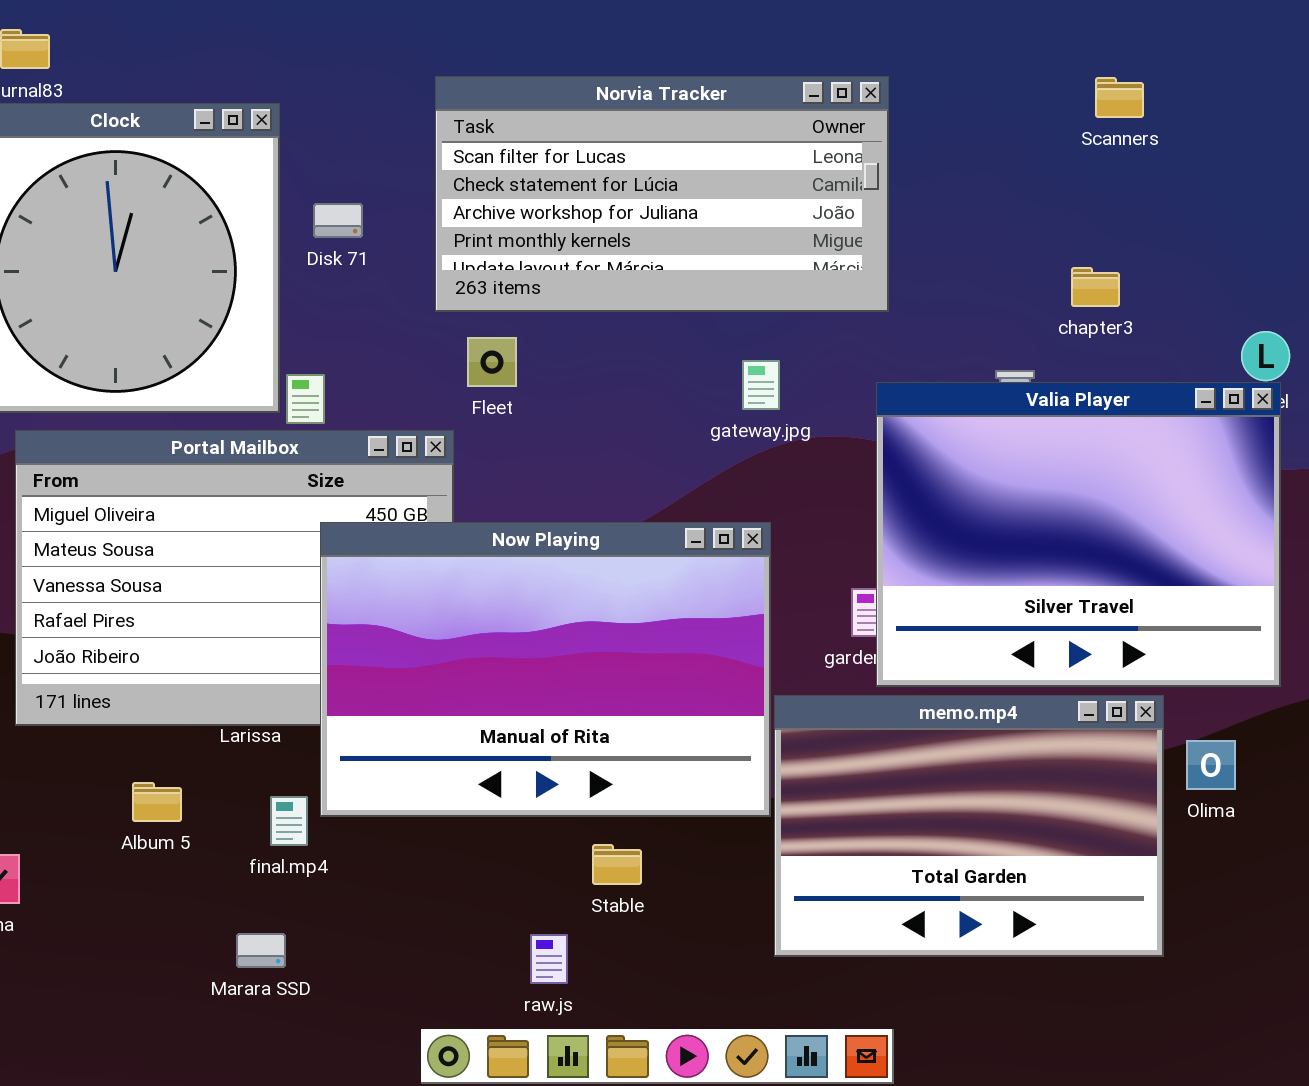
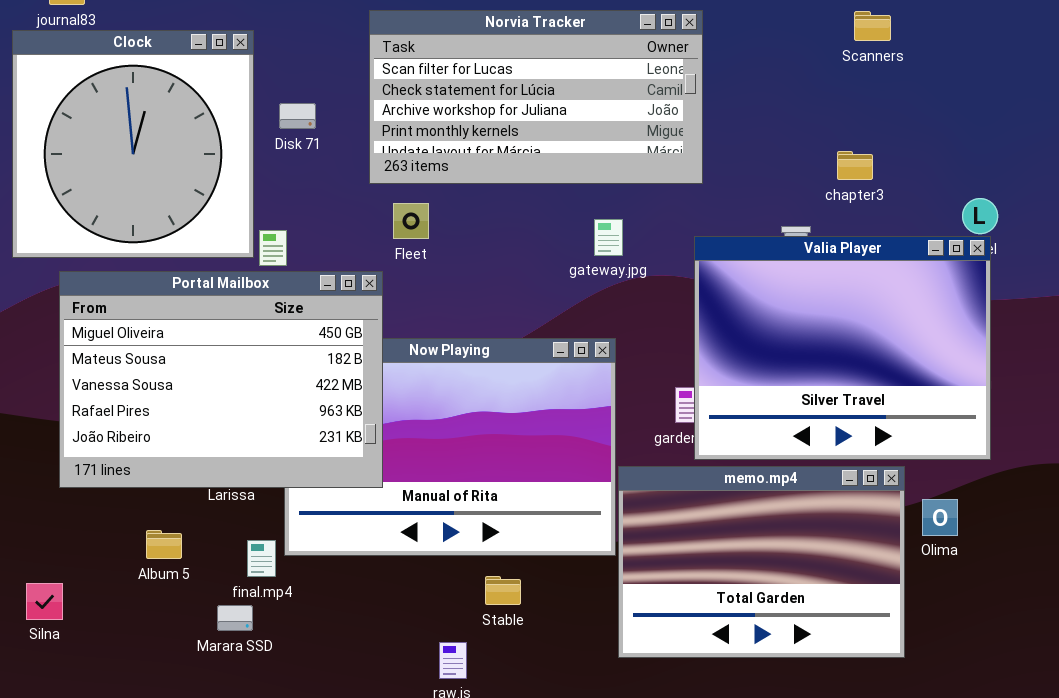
Portal Mailbox: [15,430,454,726] -> [59,271,383,488], raised
Marara SSD: [236,933,286,968] -> [217,605,253,631], moved

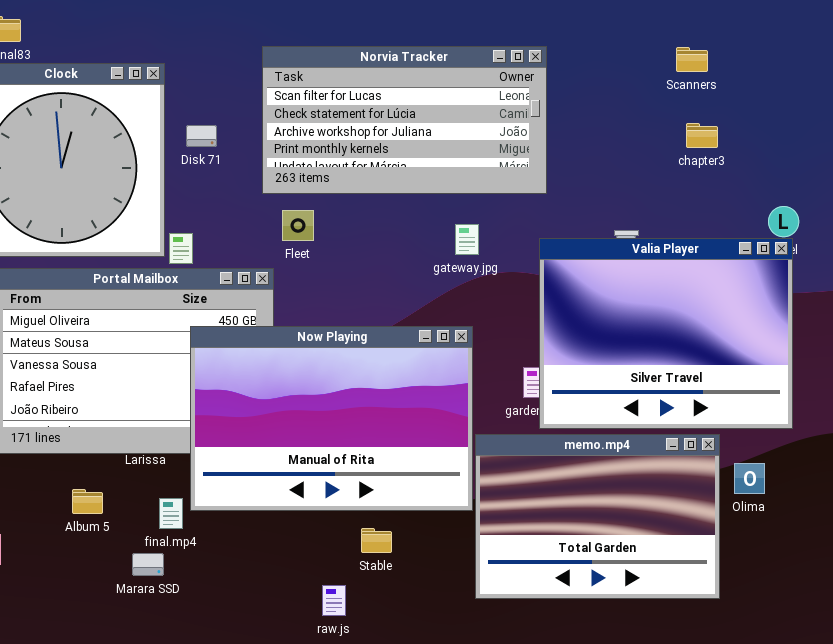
chapter3: [837,151,873,180] -> [686,123,718,148], moved
Now Playing: [284,338,616,556] -> [190,326,473,511], raised

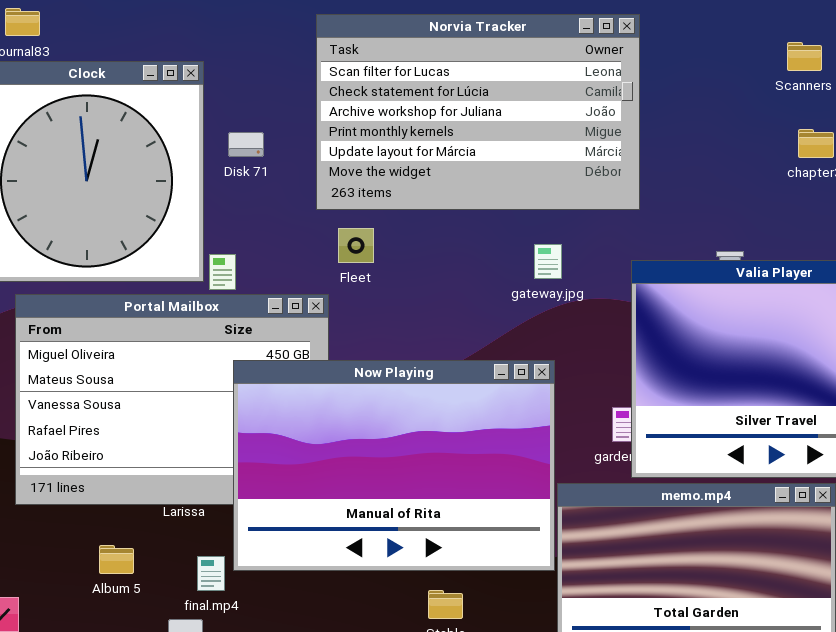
Norvia Tracker: [262,46,547,194] -> [316,14,640,210], resized

